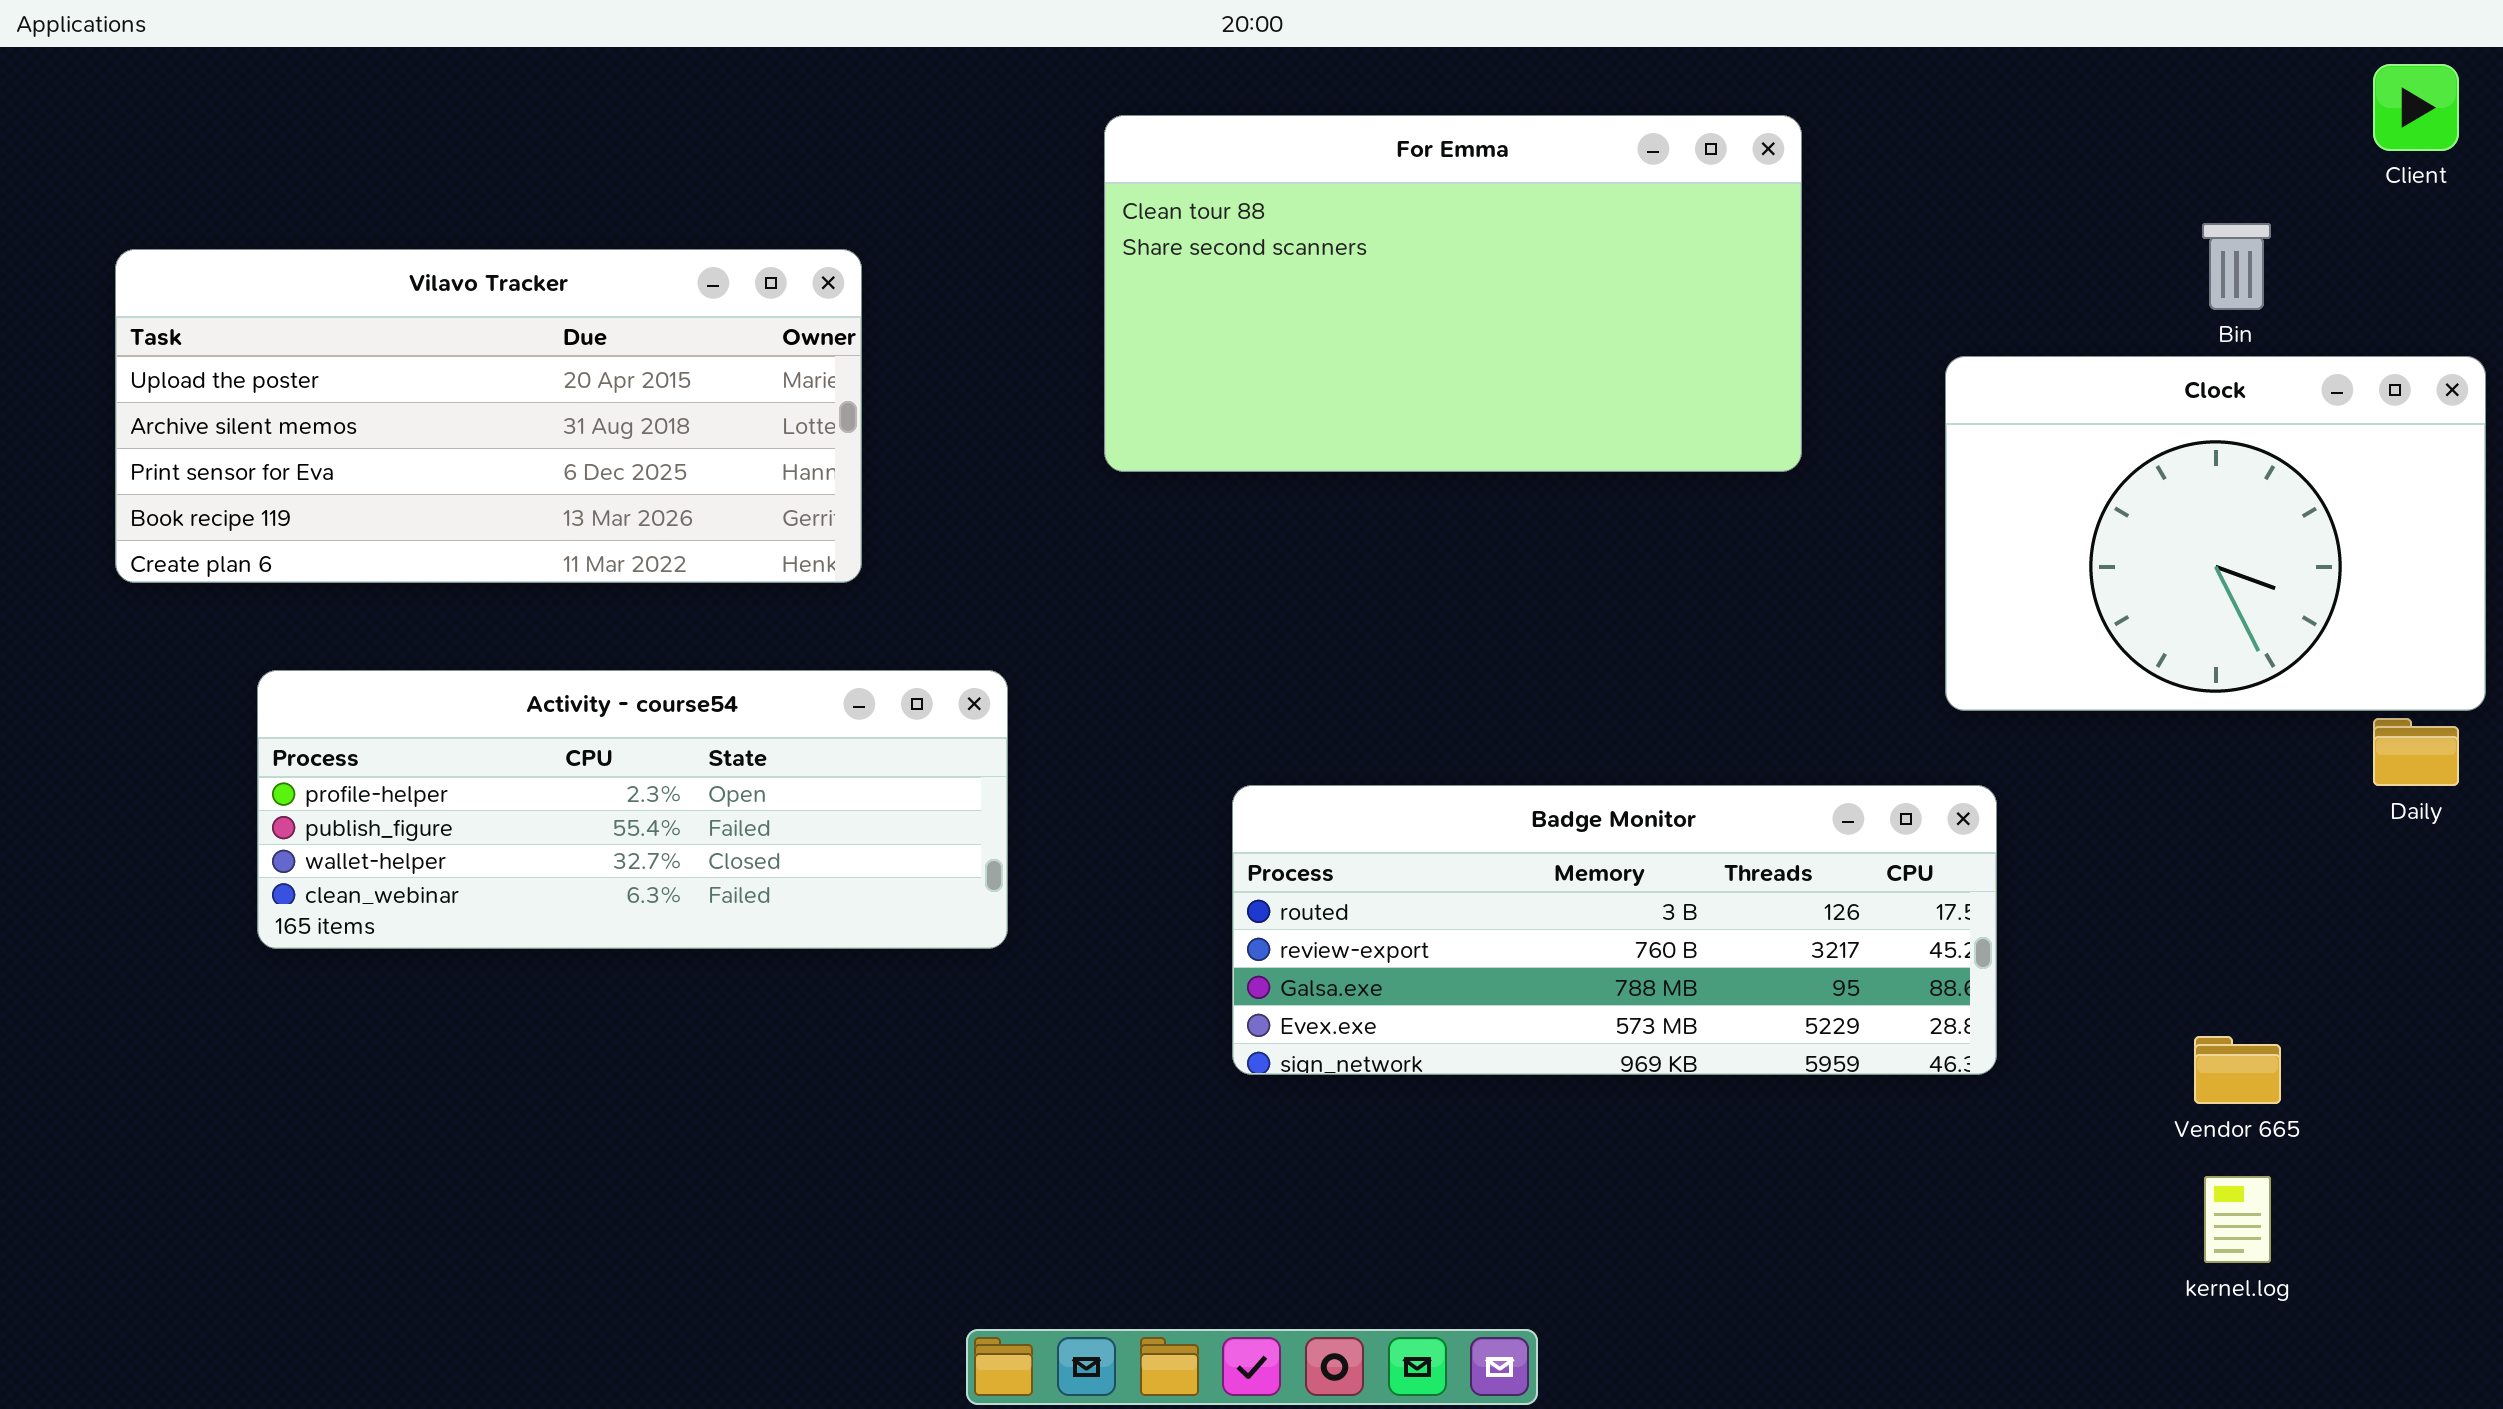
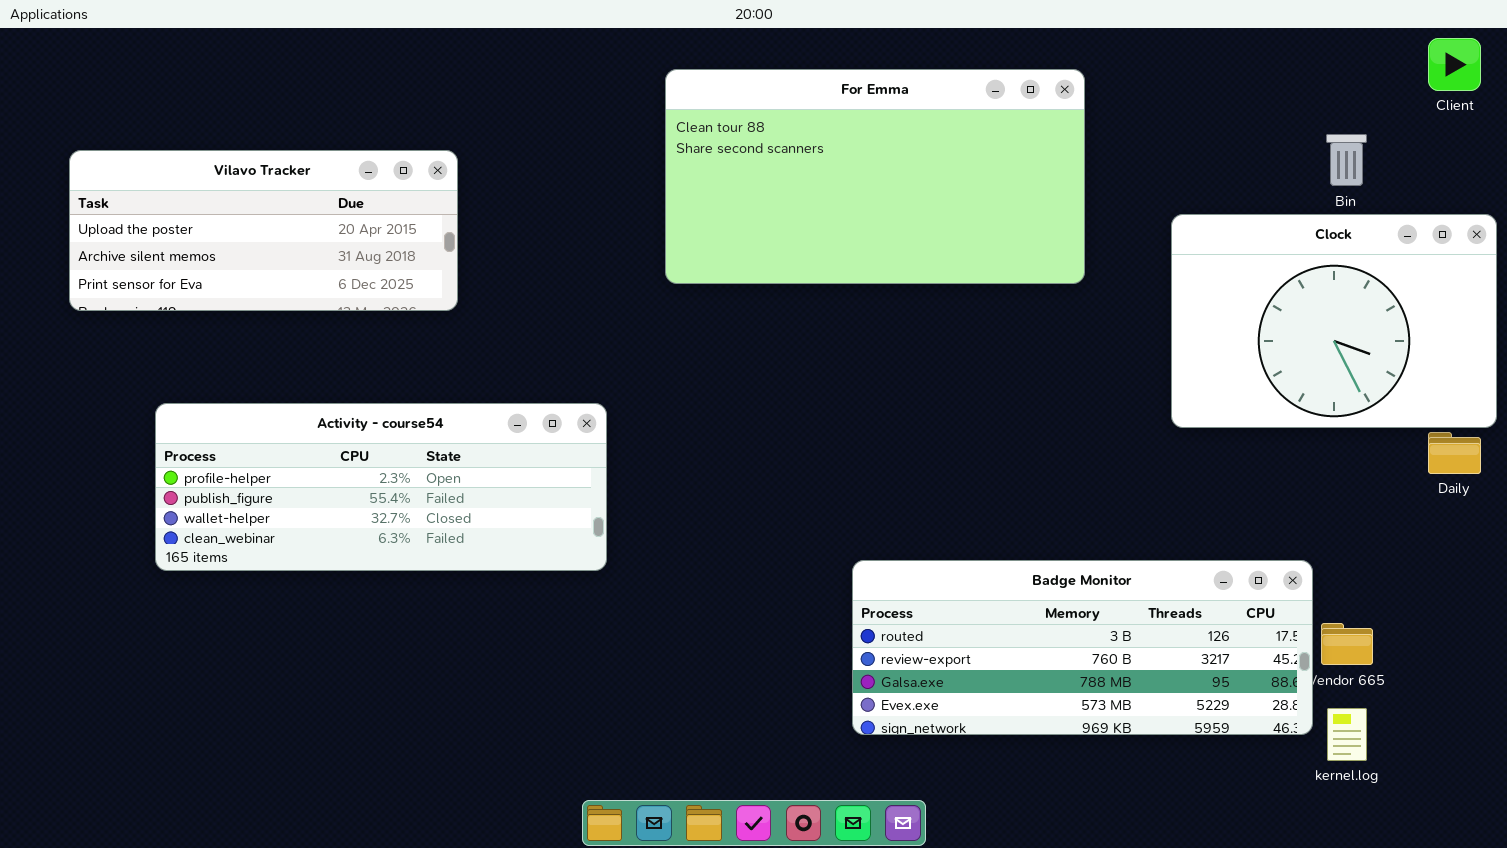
Vilavo Tracker: [115,249,862,583] -> [69,150,458,311], resized
Badge Monitor: [1232,785,1997,1075] -> [852,560,1313,735], moved

